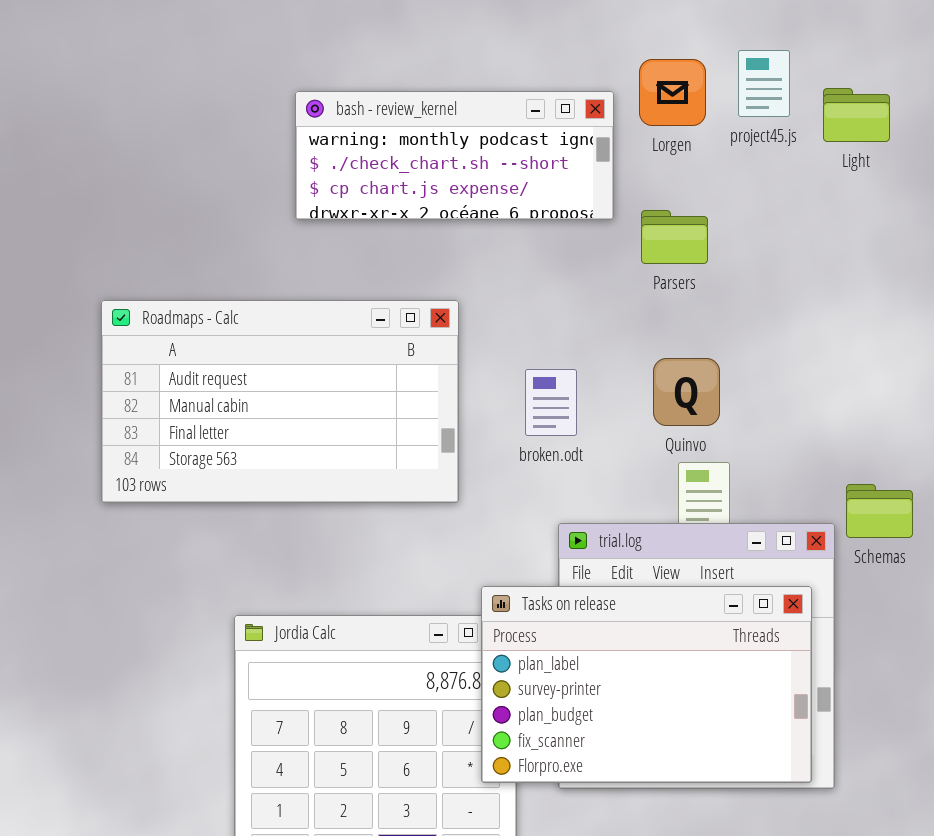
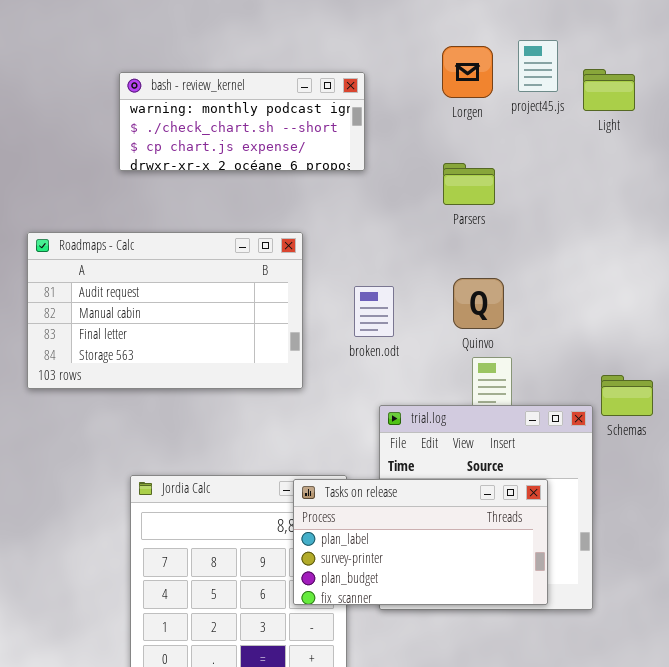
bash - review_kernel: [295,91,614,220] -> [119,72,365,171], moved
Tasks on release: [481,586,812,783] -> [293,479,548,605], moved, resized

